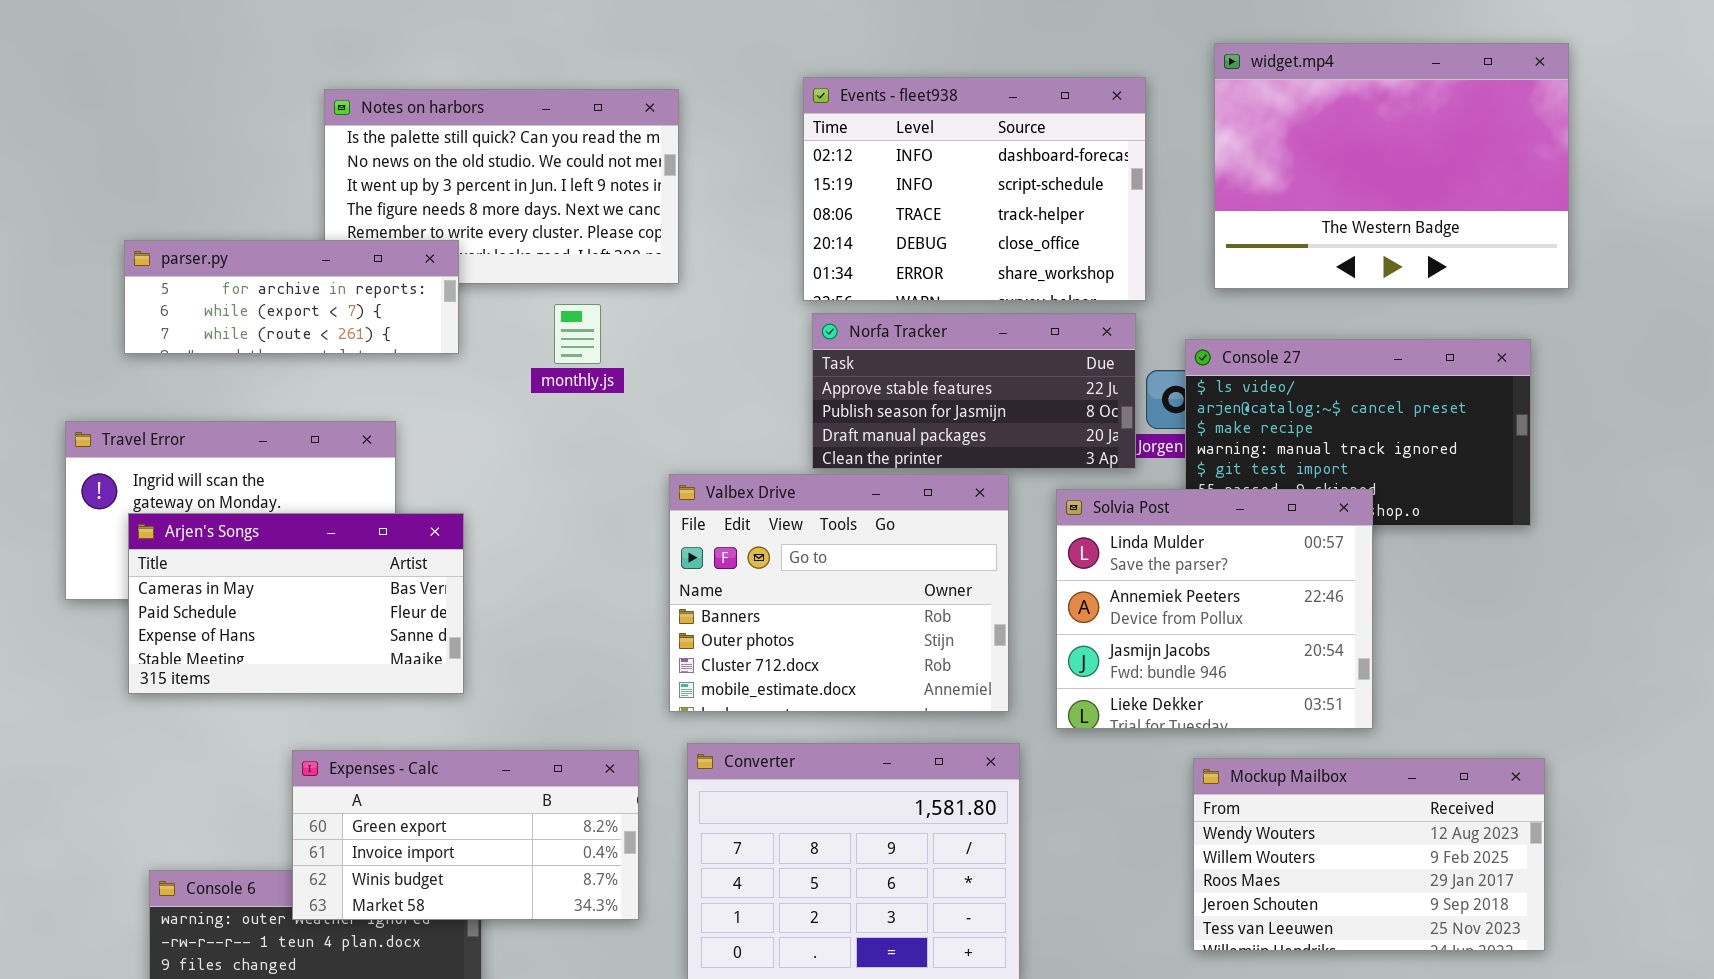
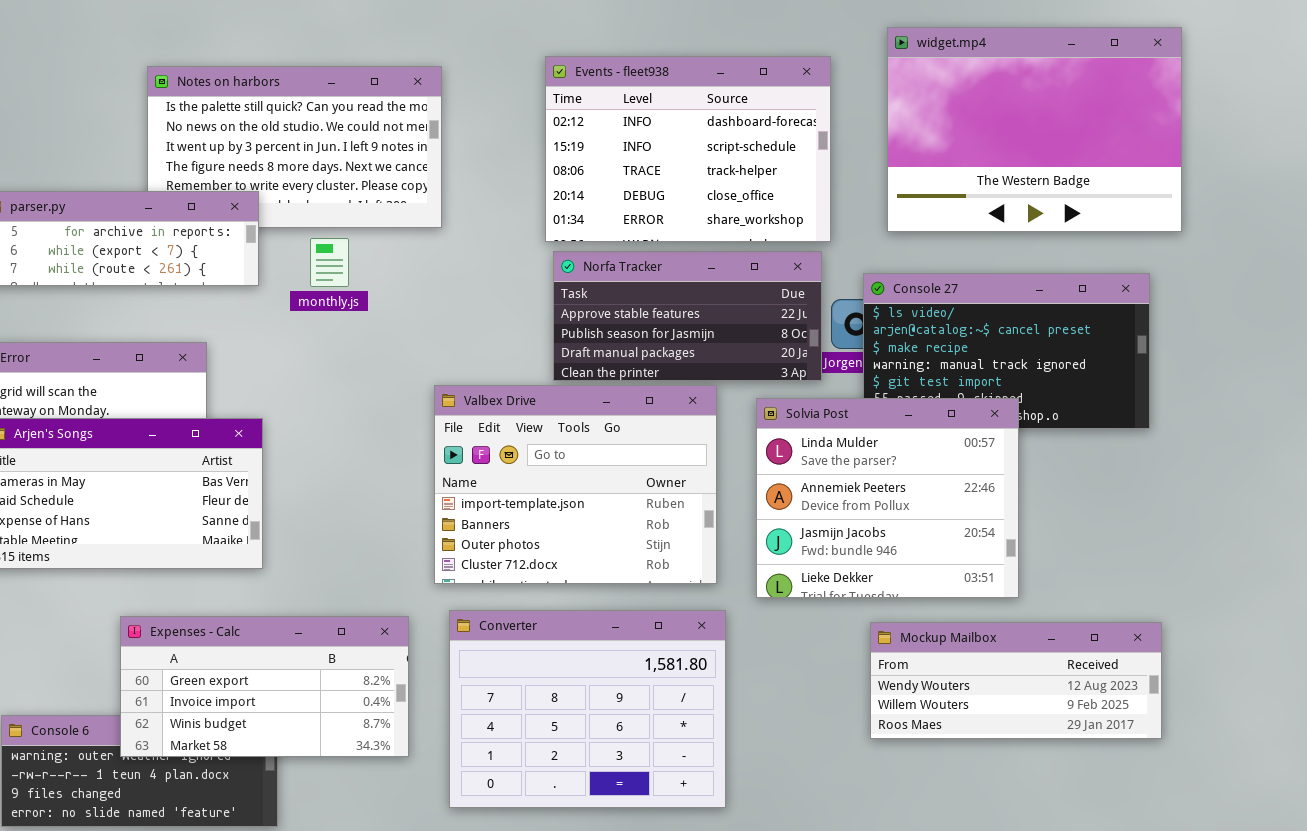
monthly.js: [554,304,601,364] -> [310,238,349,287], moved
Valbex Drive: [669,474,1009,712] -> [434,385,717,584], scrolled up 1 row
Mockup Mailbox: [1193,758,1545,951] -> [870,622,1162,739], resized

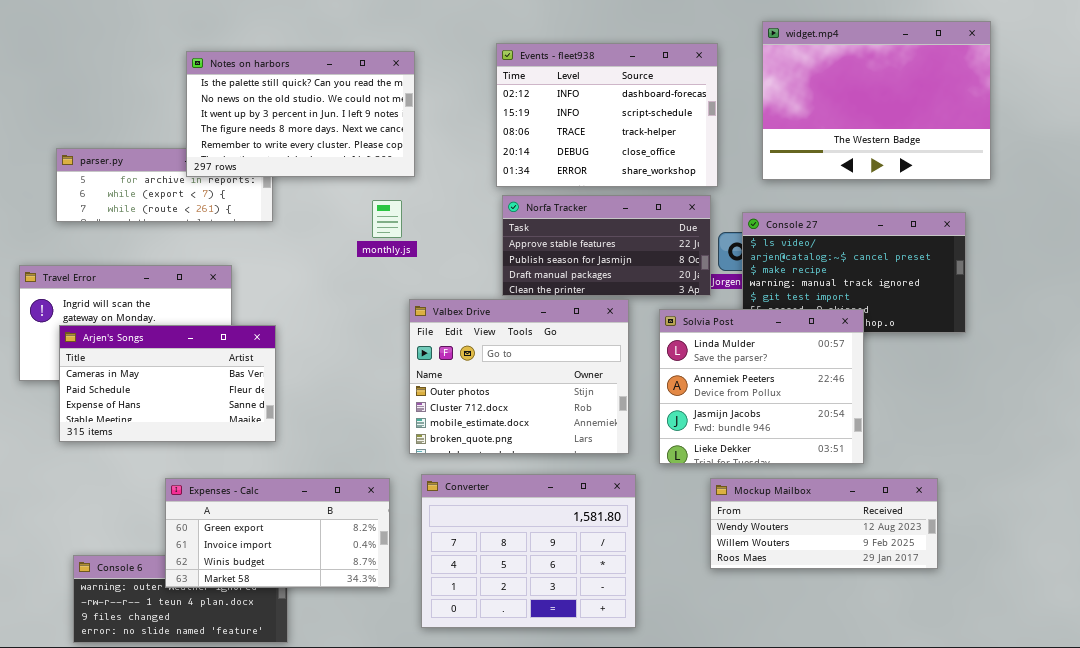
Notes on harbors: [147,66,442,228] -> [186,51,415,177], raised
monthly.js: [310,238,349,287] -> [372,200,402,238], moved
Valbex Drive: [434,385,717,584] -> [409,299,629,454], scrolled down 2 rows
Mockup Mailbox: [870,622,1162,739] -> [710,478,938,569], moved

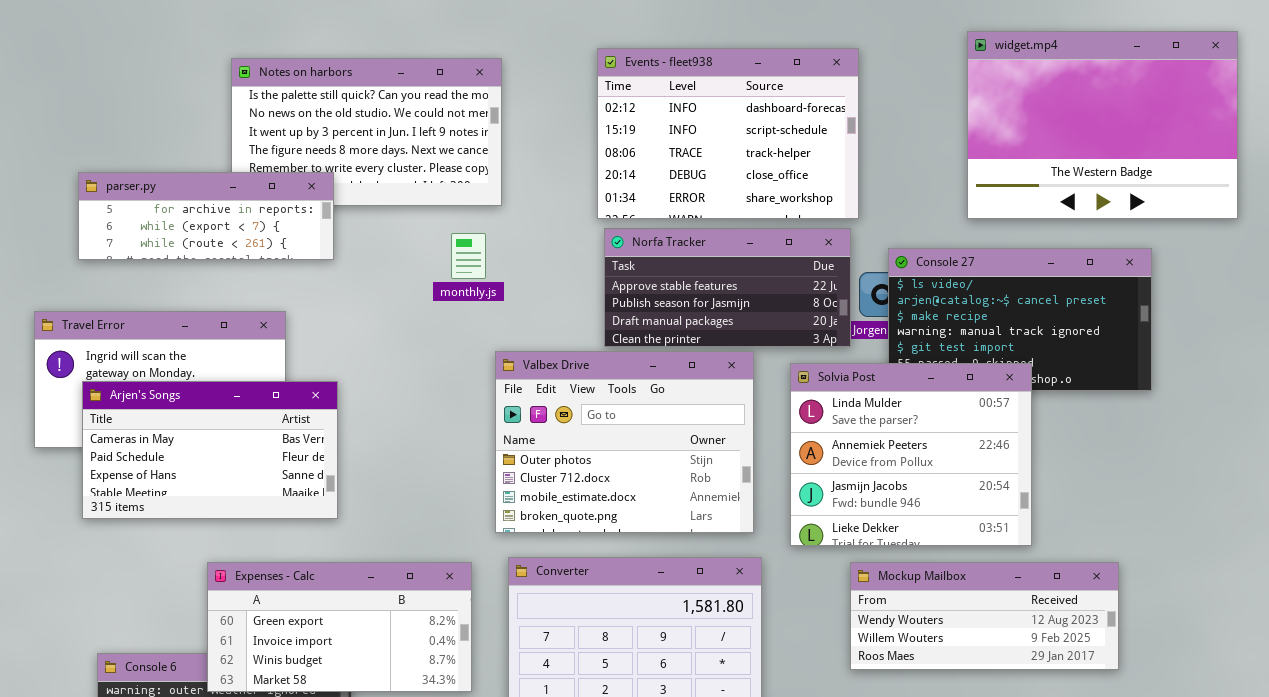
widget.mp4: [762,21,991,180] -> [967,31,1238,219], moved
parser.py: [56,148,273,222] -> [78,172,334,260], raised

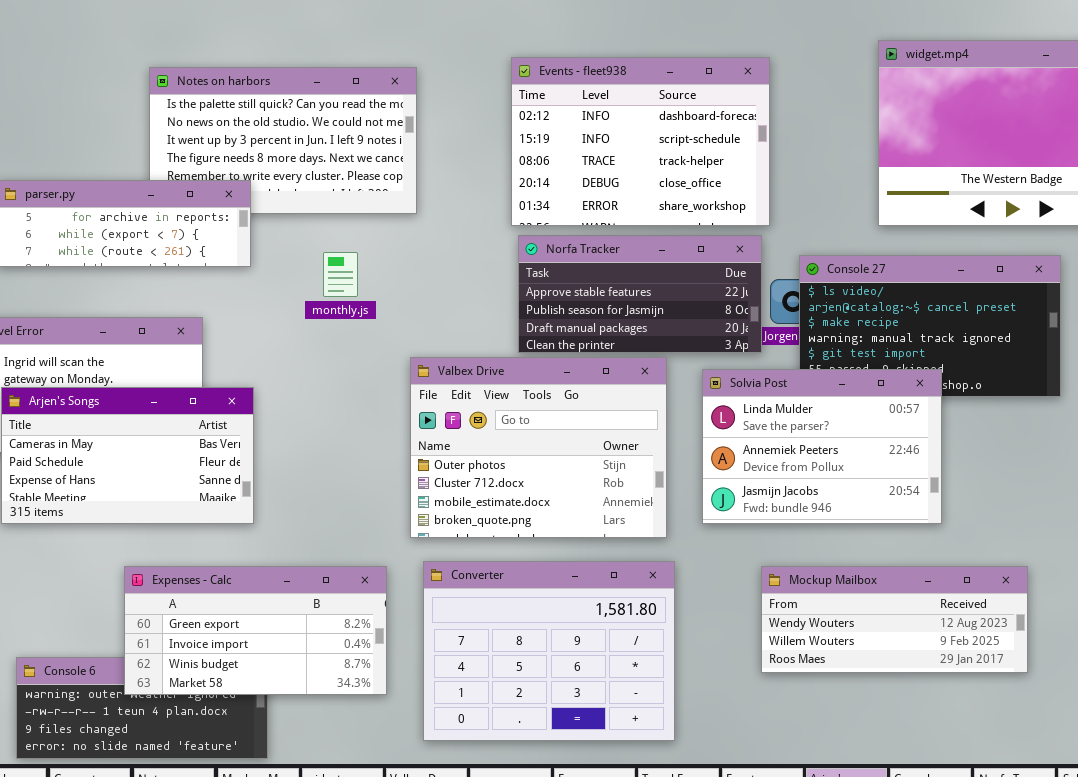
monthly.js: [451,233,486,279] -> [323,252,358,297], moved
Solvia Post: [790,363,1032,546] -> [702,369,942,524], resized

